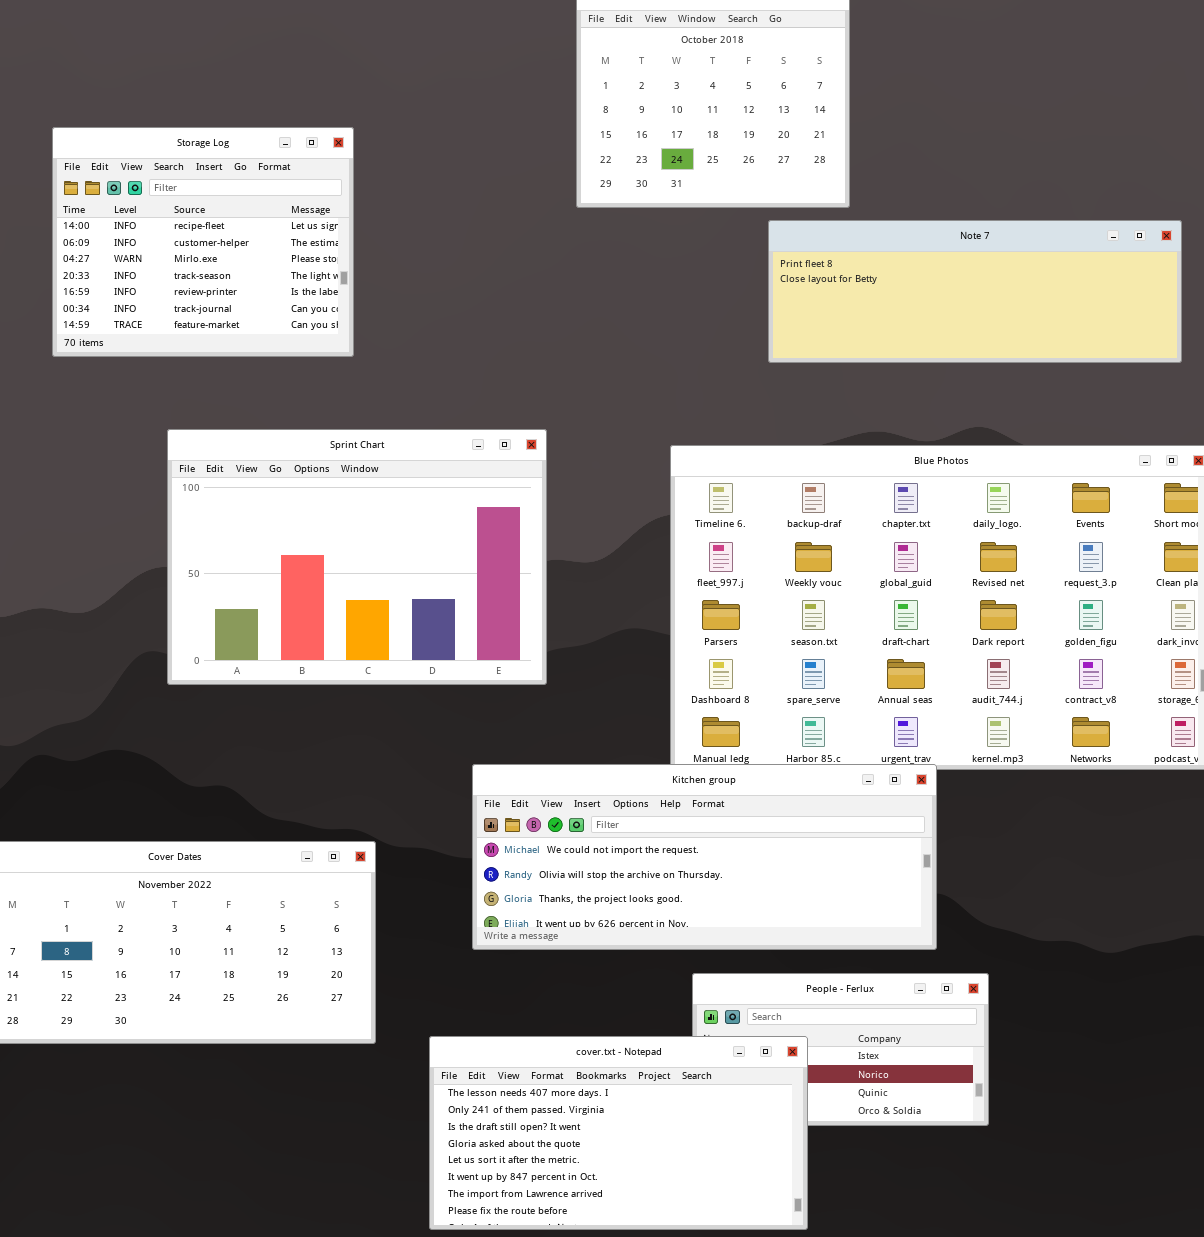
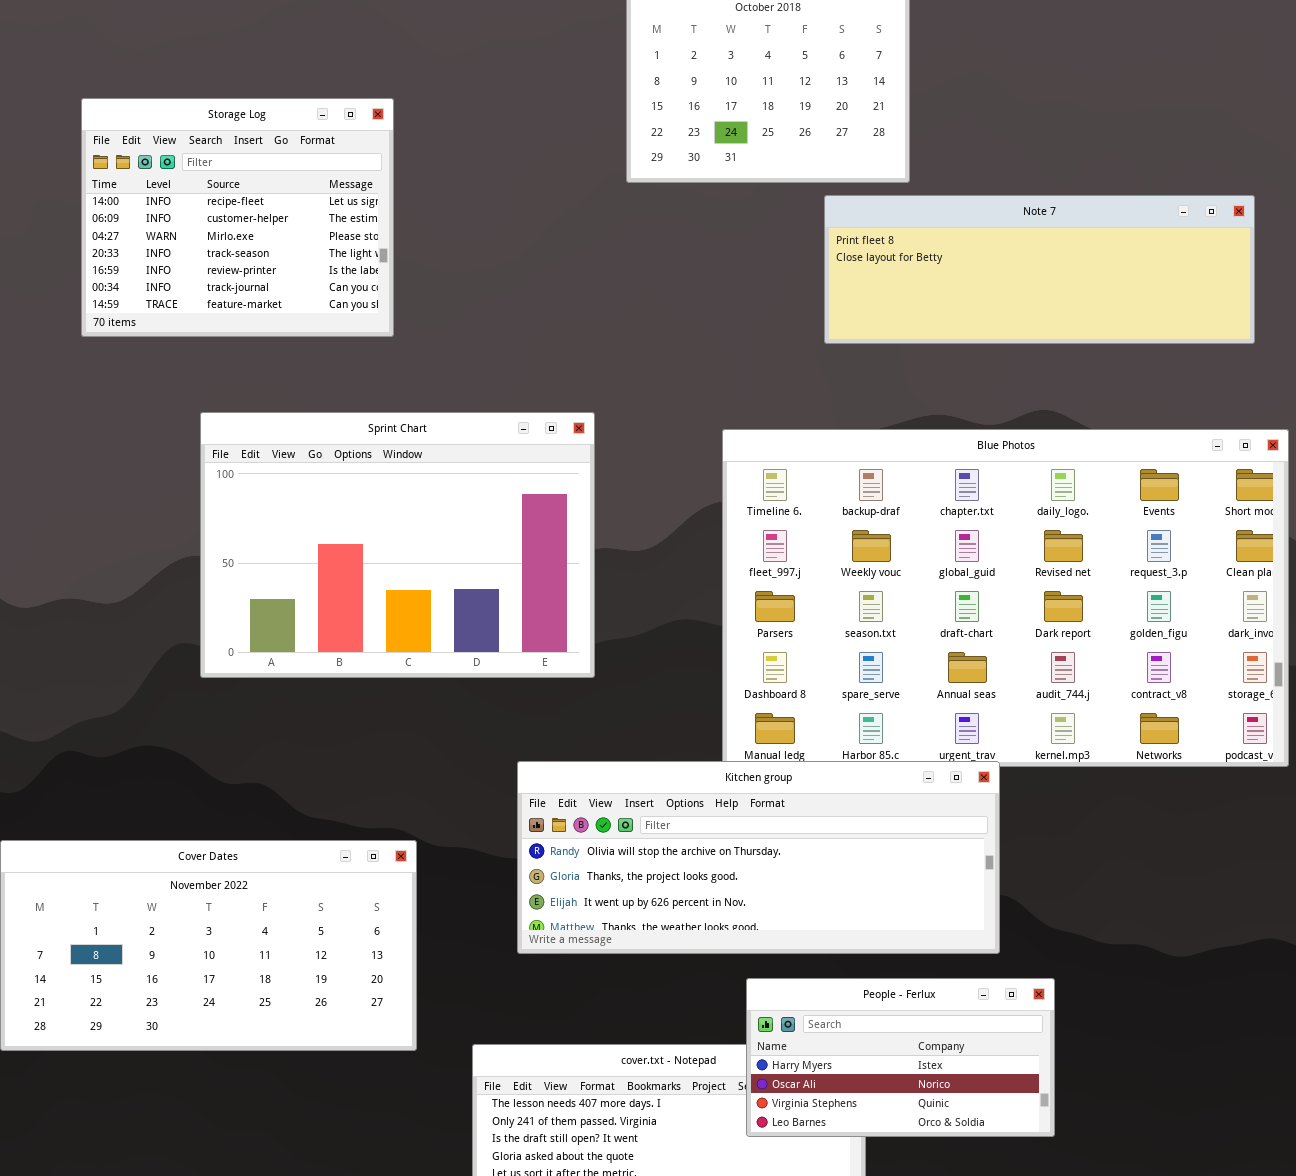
Kitchen group: [472,764,937,950] -> [517,761,1000,954], scrolled down 1 row
People - Ferlux: [692,973,989,1126] -> [746,978,1055,1137], raised

